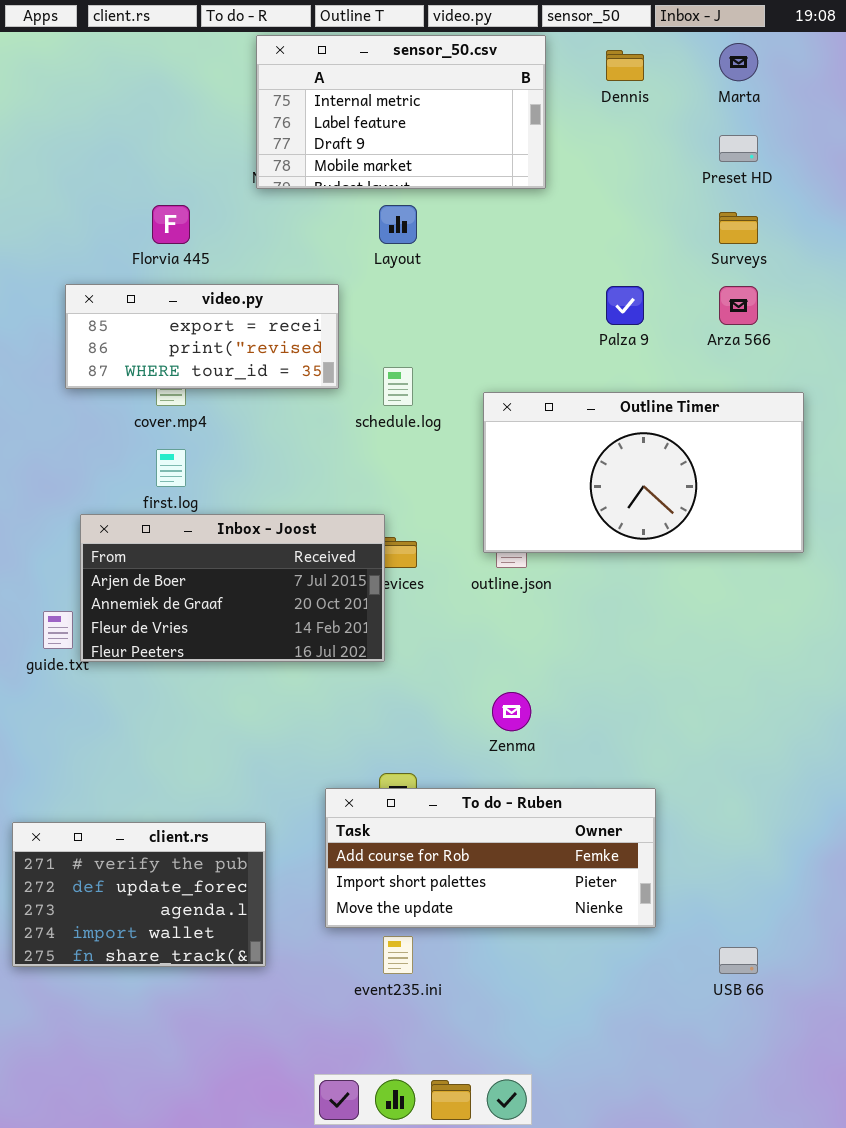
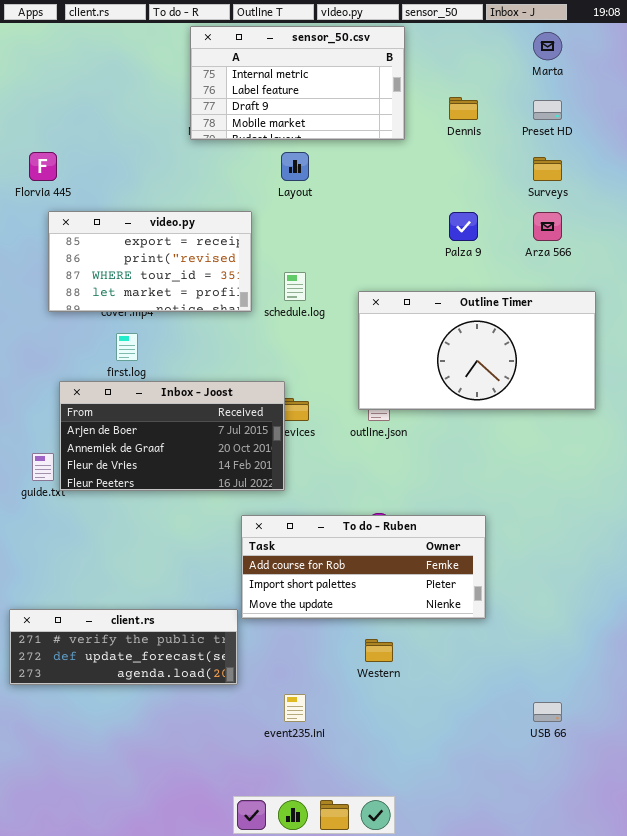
Dennis: [606,50,644,81] -> [449,97,478,120], moved
Florvia 445: [152,205,190,244] -> [29,152,57,181], moved
video.py: [65,284,339,389] -> [48,211,252,312], resized
To do - Ruben: [325,788,656,928] -> [241,515,486,619], moved
client.rs: [12,822,266,967] -> [9,609,238,685], resized

